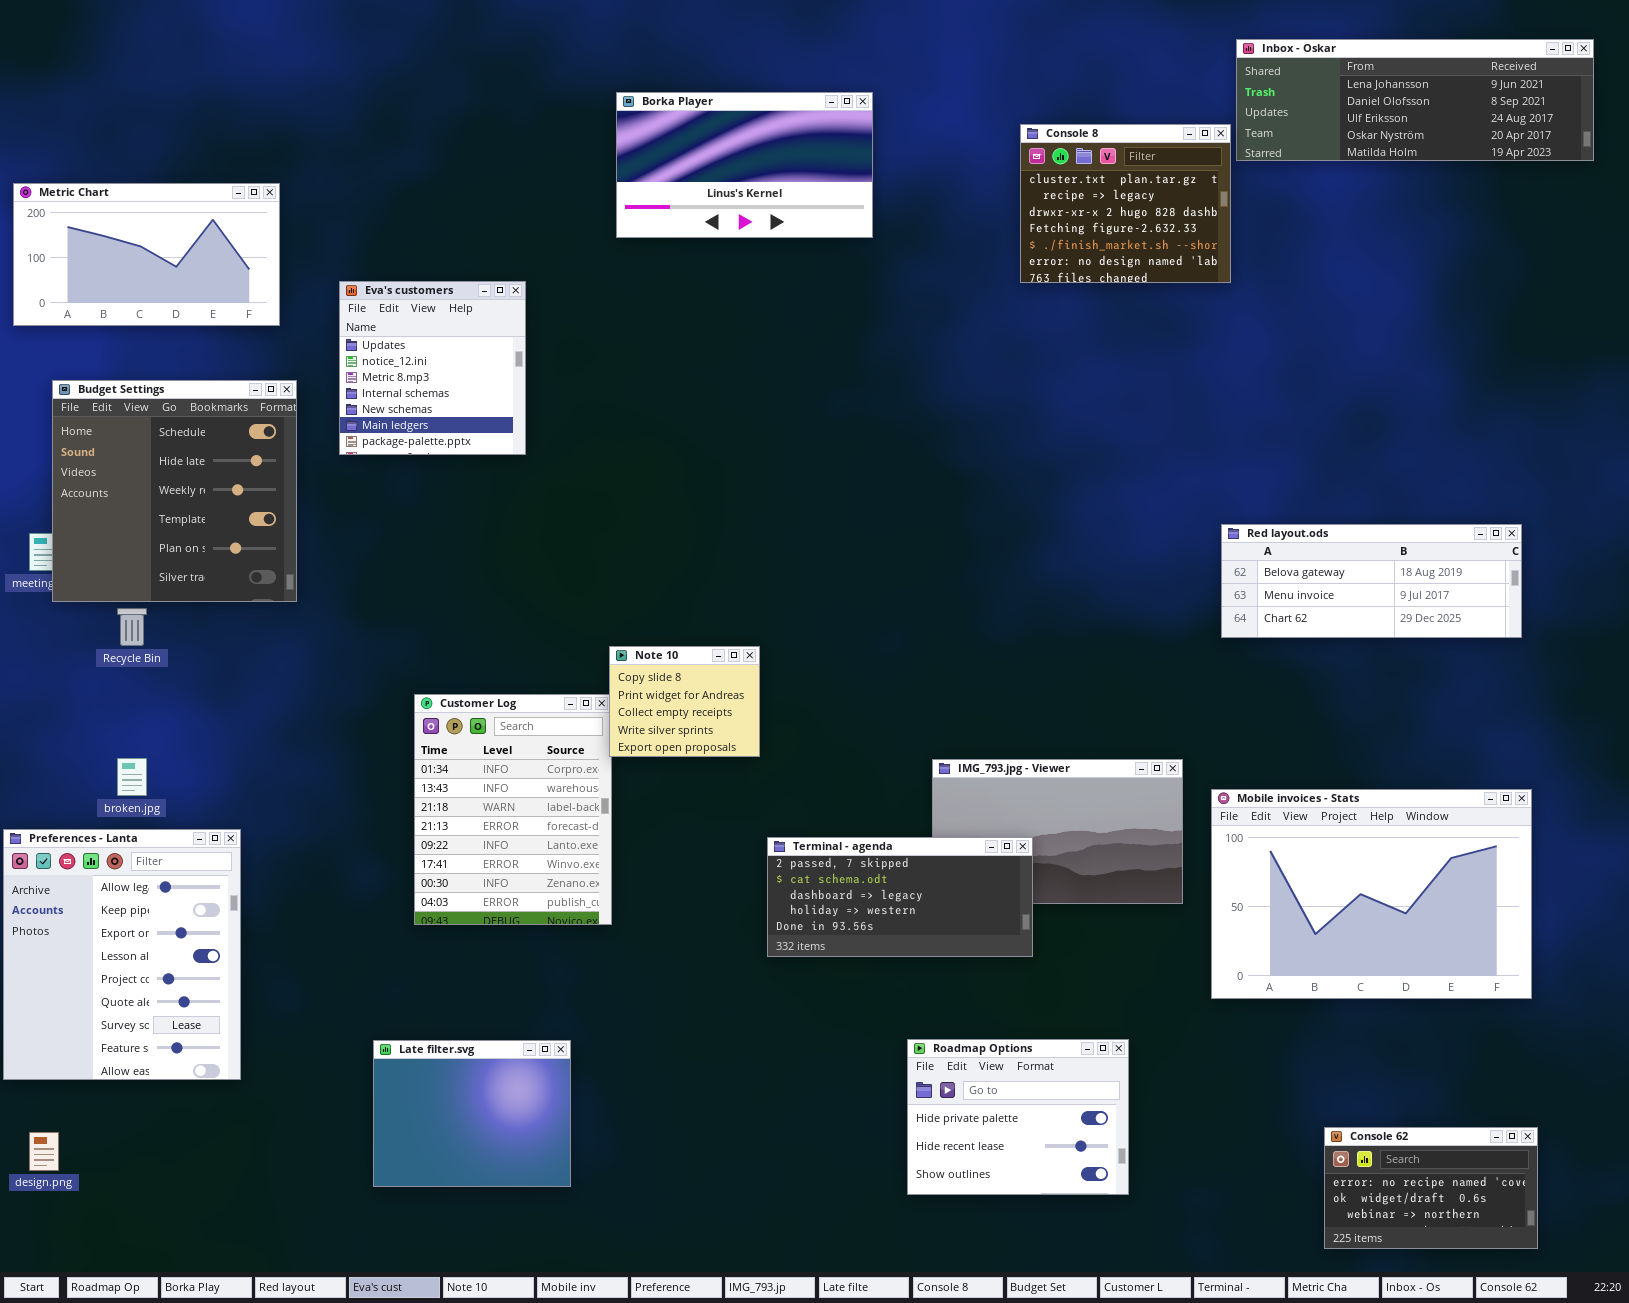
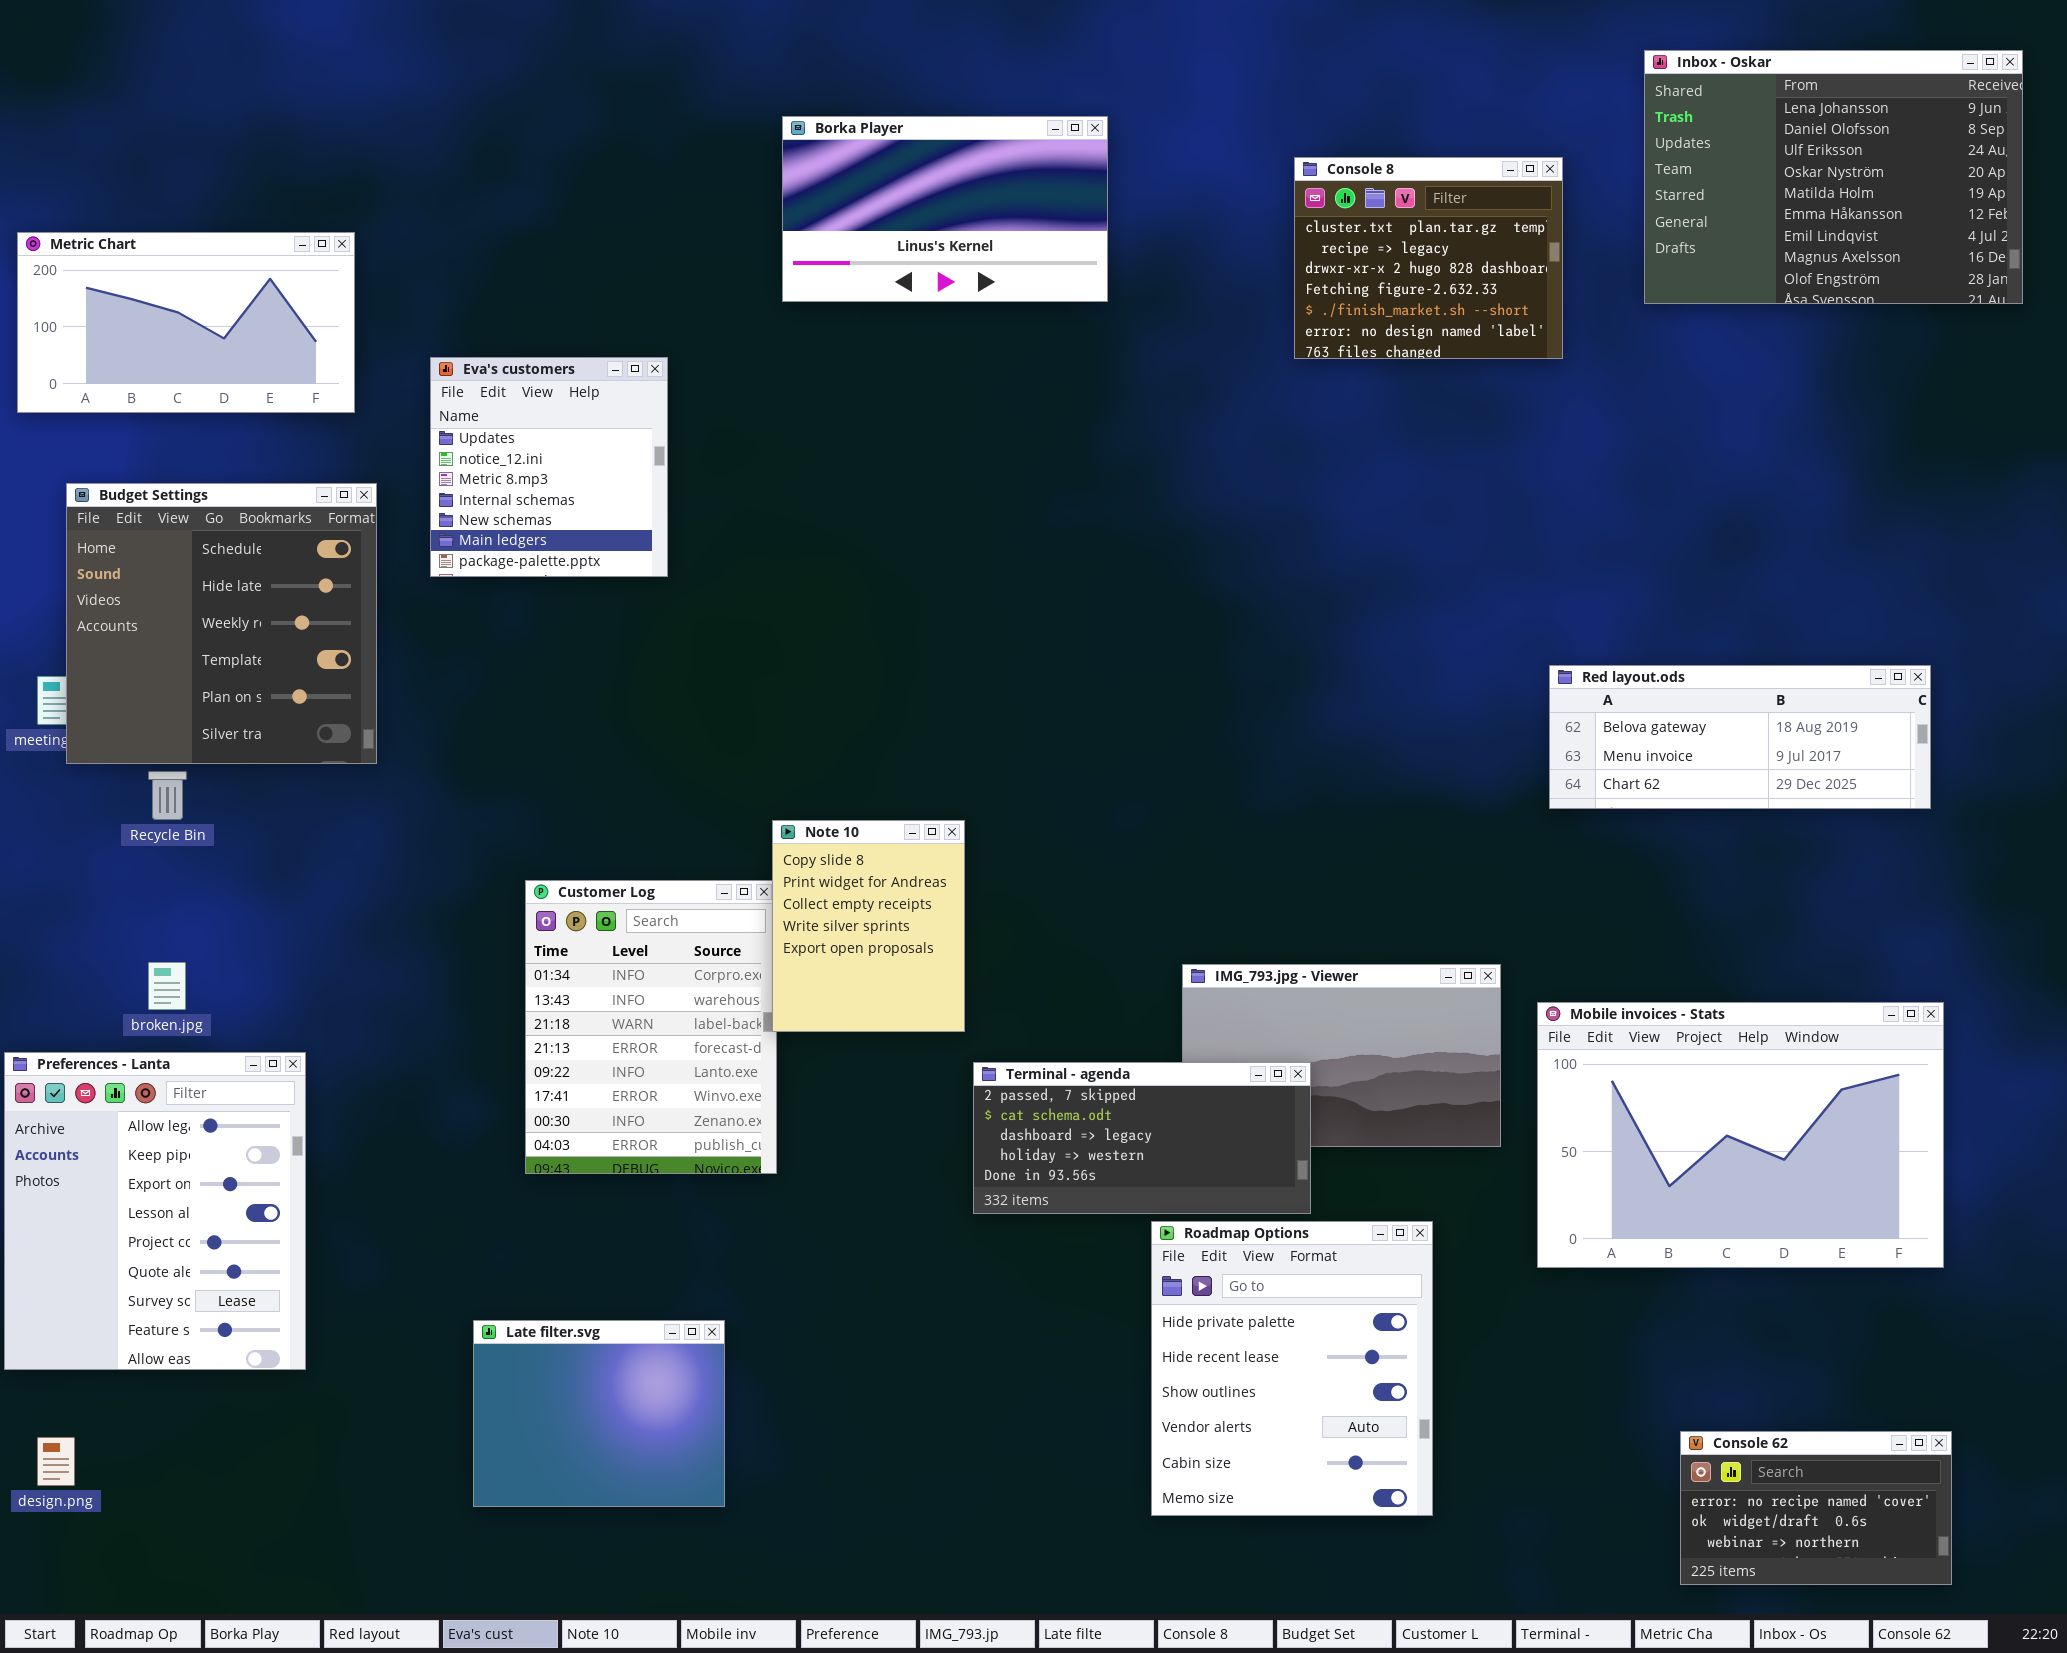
Inbox - Oskar: [1236,39,1594,161] -> [1644,50,2023,304], resized
Note 10: [609,646,760,757] -> [772,820,965,1032], resized
Roadmap Options: [907,1039,1129,1195] -> [1151,1221,1433,1516], resized

